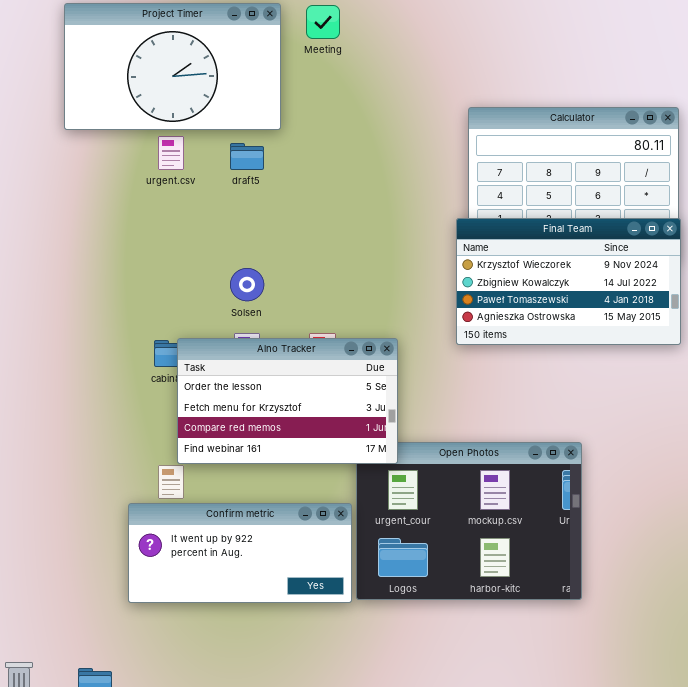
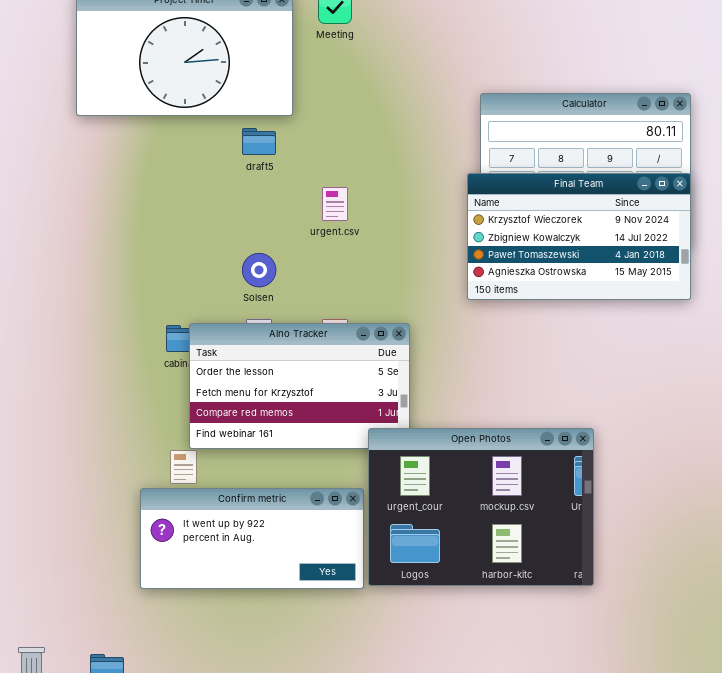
urgent.csv: [158,136,184,170] -> [322,187,348,221], moved
Final Team: [456,218,681,345] -> [467,173,691,300], moved
Open Photos: [356,442,582,600] -> [368,428,594,586], raised

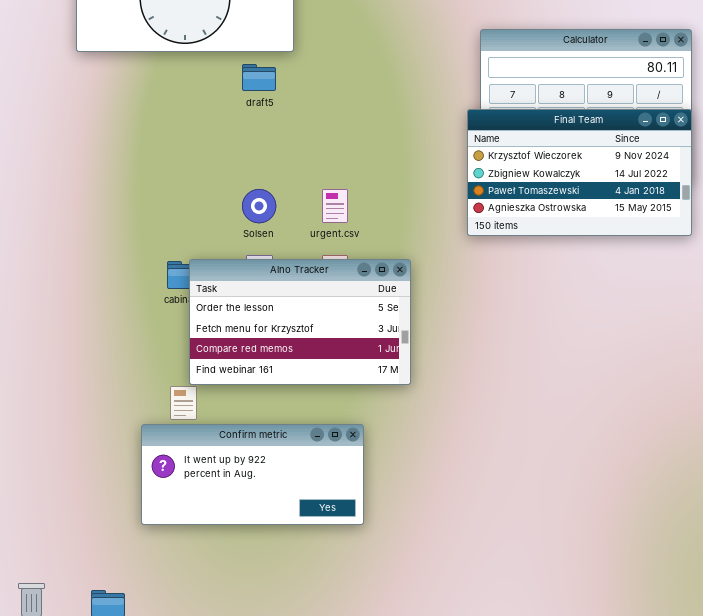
urgent.csv: [322,187,348,221] -> [322,189,348,223], moved
Open Photos: [368,428,594,586] -> none, closed

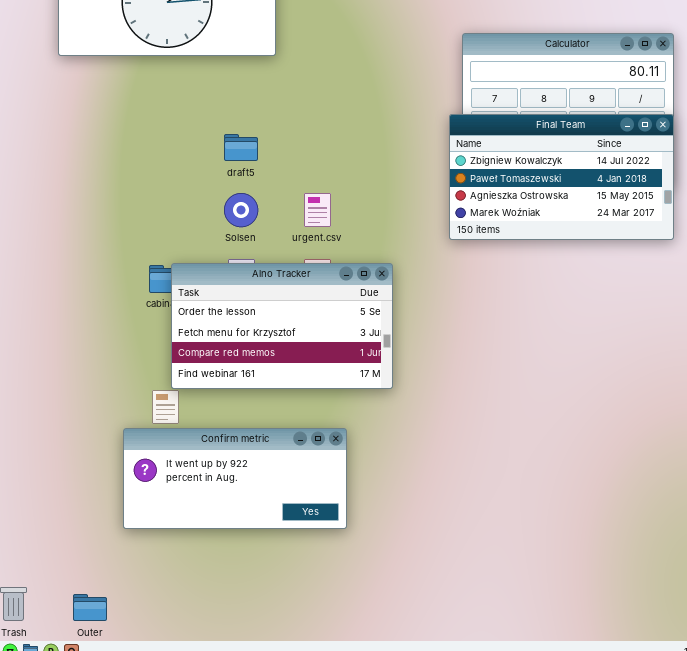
draft5: [242,64,276,91] -> [224,134,258,161], moved
Final Team: [467,109,692,236] -> [449,114,674,240], scrolled down 1 row

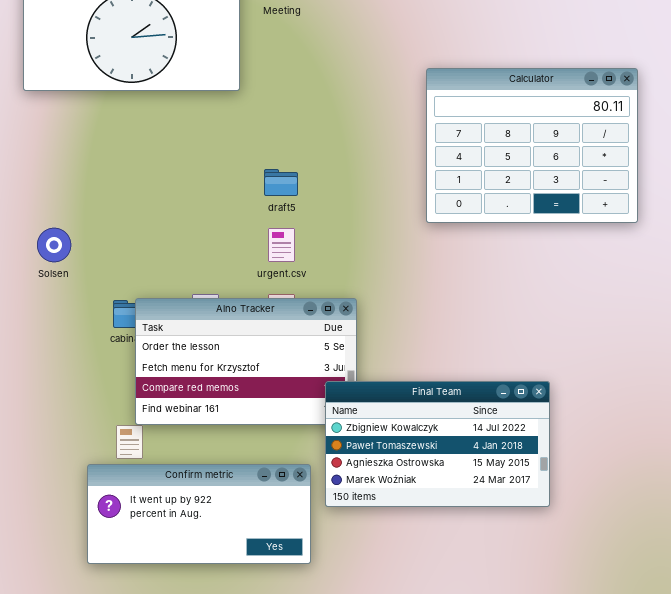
Final Team: [449,114,674,240] -> [325,381,550,507], moved
draft5: [224,134,258,161] -> [264,169,298,196], moved
Solsen: [224,193,258,227] -> [37,228,71,262], moved

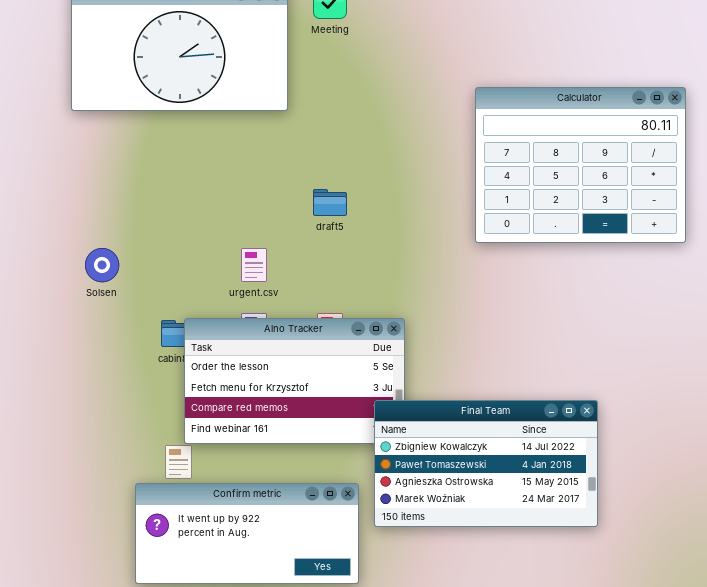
urgent.csv: [268,228,295,262] -> [241,248,267,282], moved

